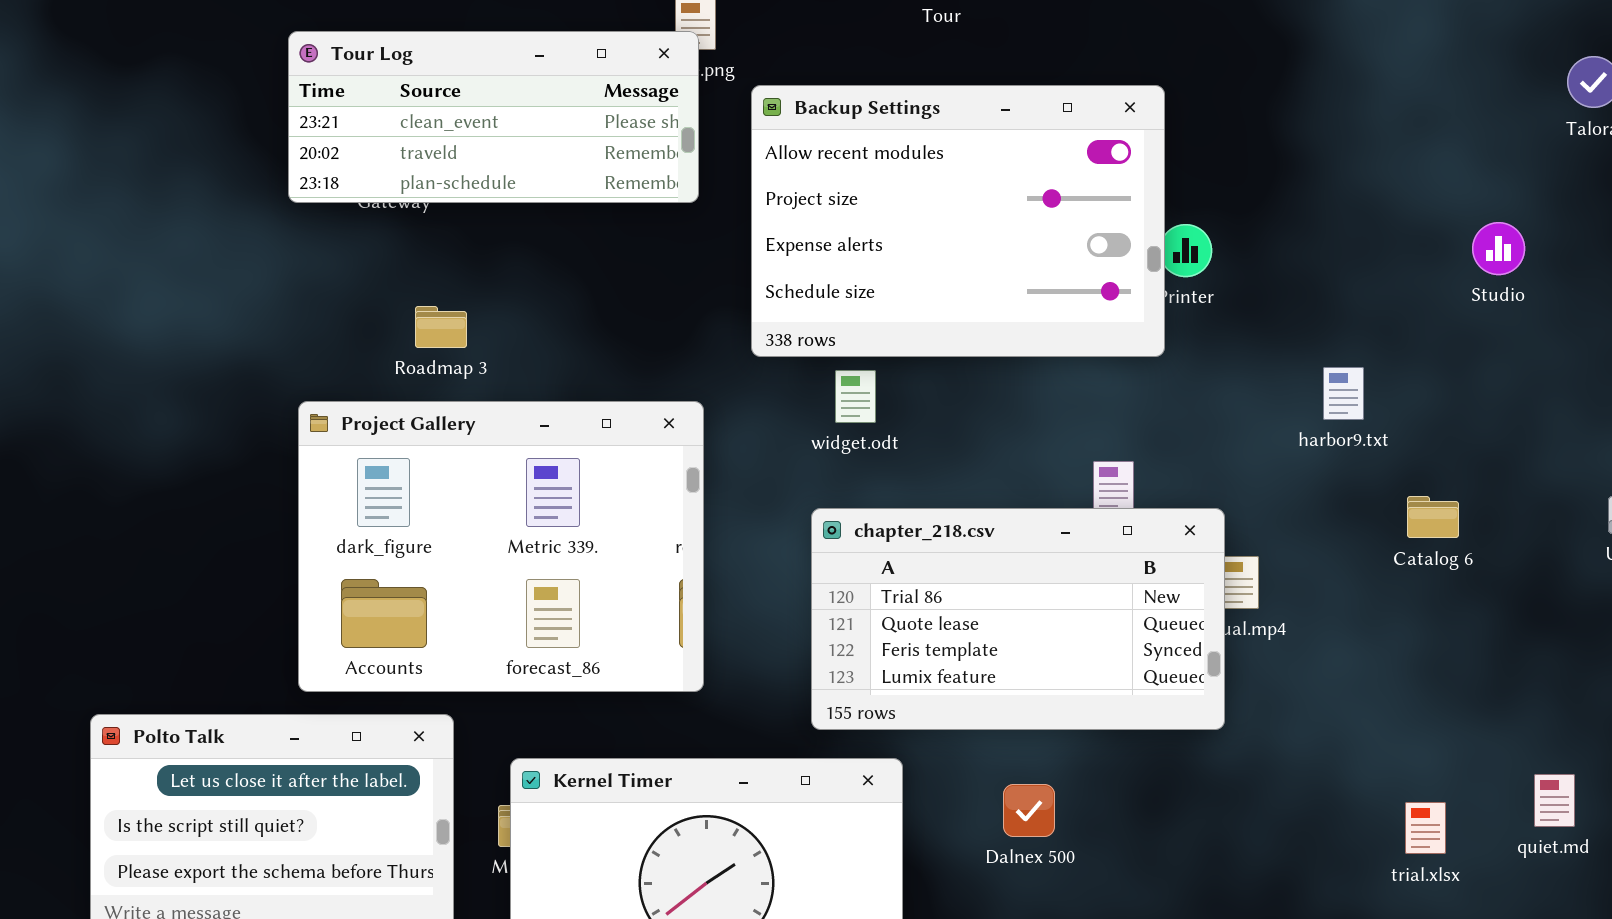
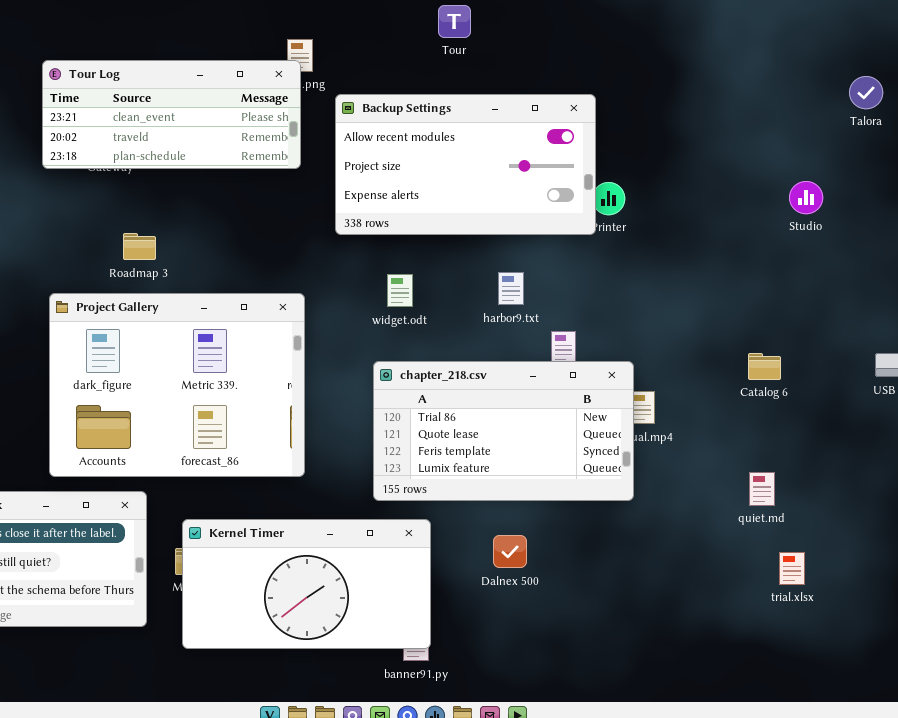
Backup Settings: [751,85,1165,357] -> [335,94,596,235], resized
harbor9.txt: [1323,367,1364,420] -> [498,272,524,305], moved
quiet.md: [1534,774,1575,827] -> [749,472,775,506], moved
trial.xlsx: [1405,802,1446,854] -> [779,552,805,585], moved

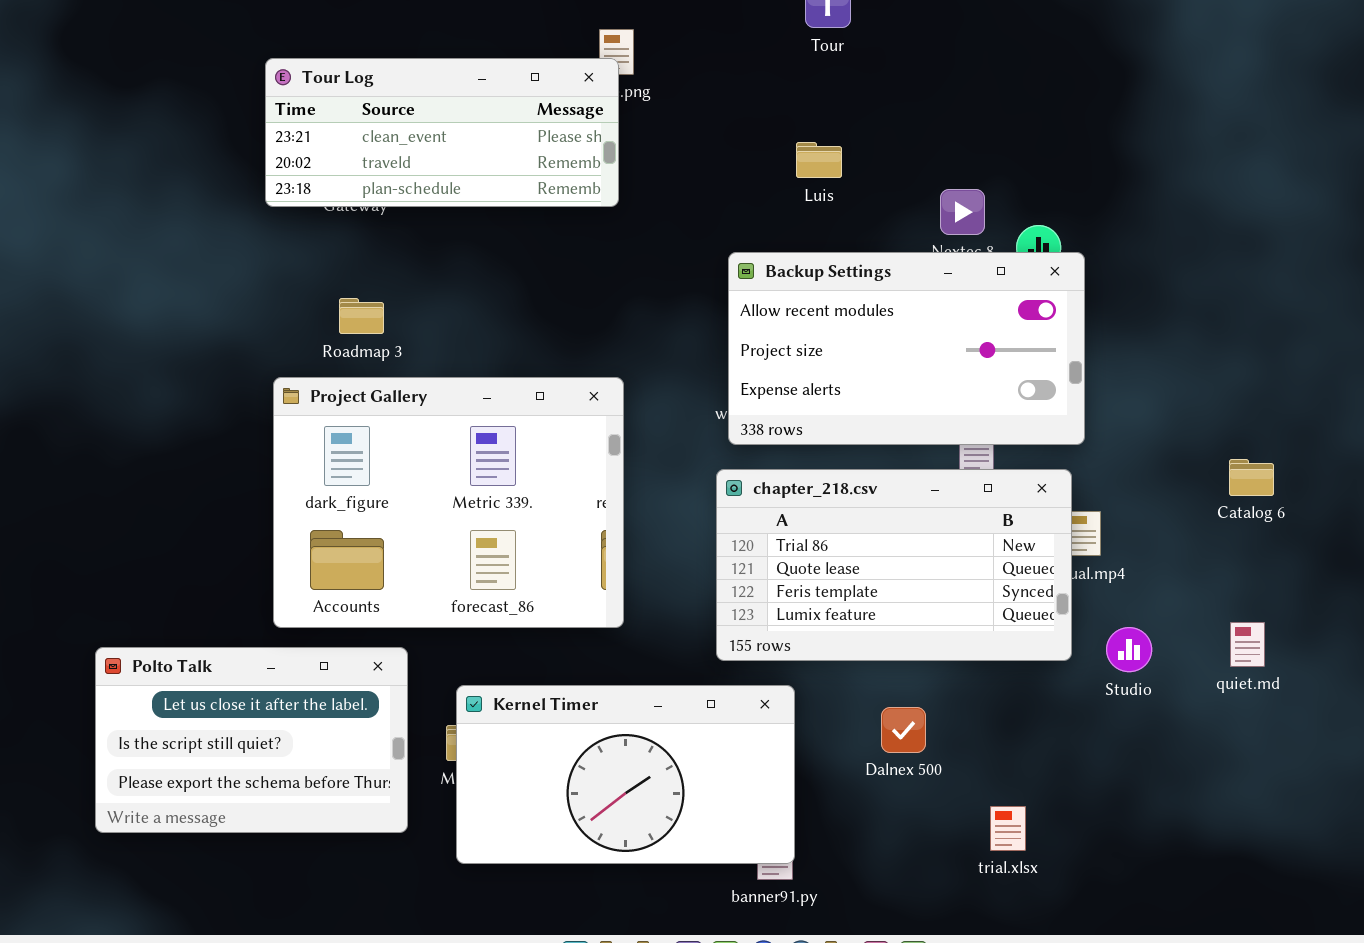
Backup Settings: [335,94,596,235] -> [728,252,1085,445], moved
Studio: [789,181,823,214] -> [1106,627,1152,672], moved
Roadmap 3: [123,233,156,260] -> [339,298,384,334], moved
trial.xlsx: [779,552,805,585] -> [990,806,1026,851], moved

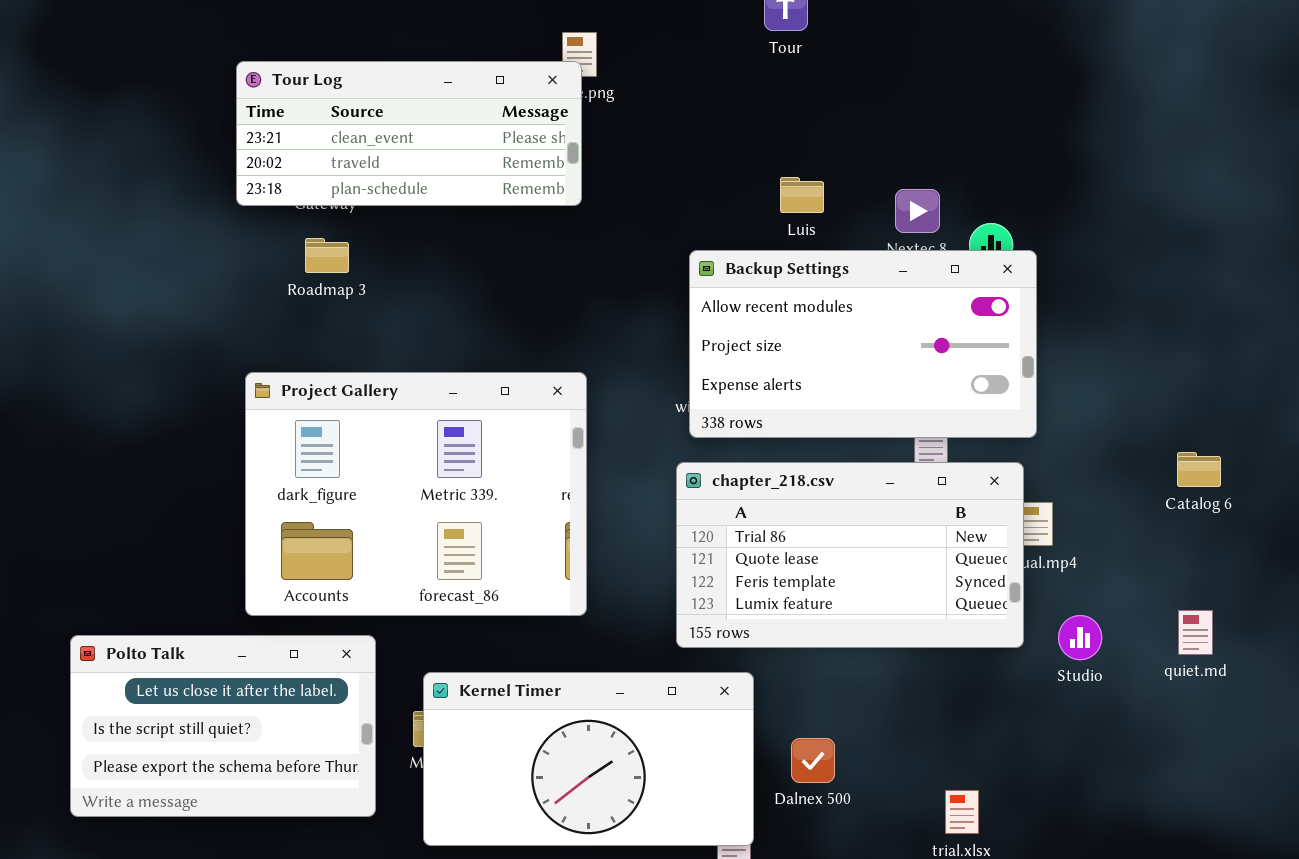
Luis: [796,142,842,178] -> [780,177,824,213], moved
Roadmap 3: [339,298,384,334] -> [305,238,349,273], moved
Dalnex 500: [881,707,926,753] -> [791,738,835,783], moved

